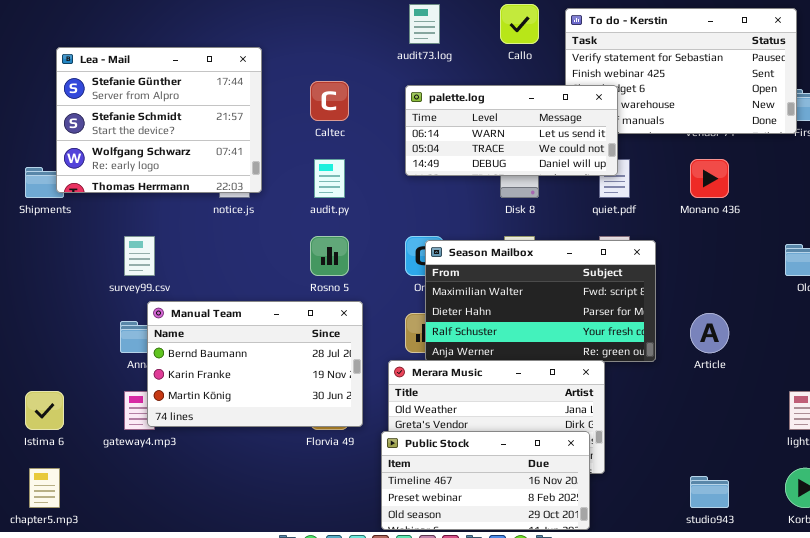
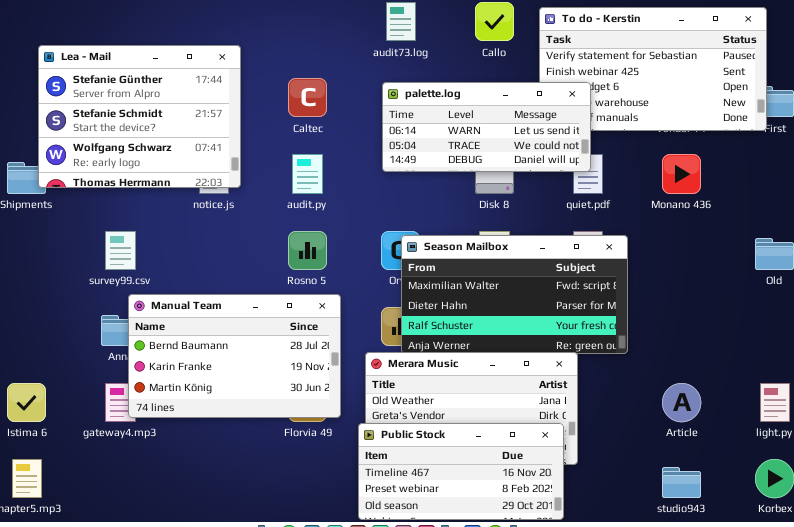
Article: [690,313,729,353] -> [662,383,701,422], moved

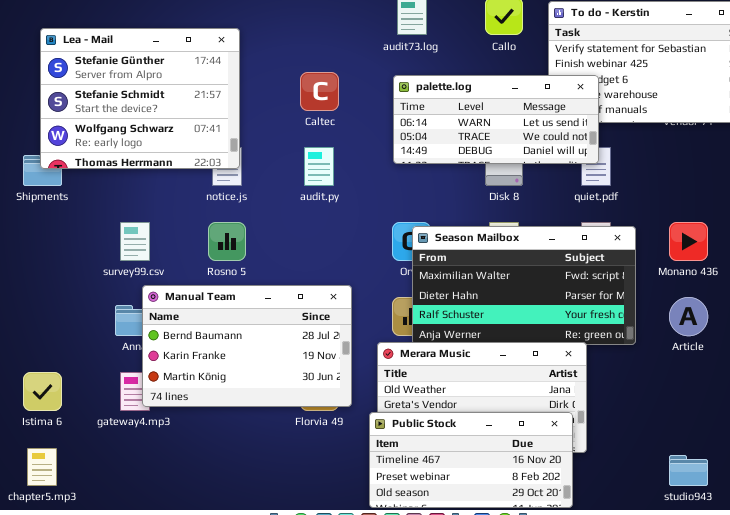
Lea - Mail: [38,45,241,188] -> [40,28,240,169], moved
Monano 436: [662,154,701,194] -> [669,222,708,261], moved
Rosno 5: [288,231,327,270] -> [208,222,246,261], moved
Article: [662,383,701,422] -> [669,297,708,336], moved

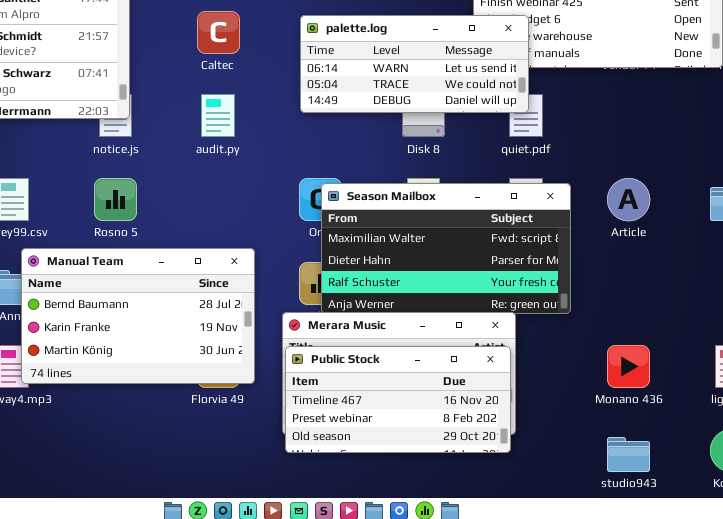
Monano 436: [669,222,708,261] -> [607,345,650,388], moved
Article: [669,297,708,336] -> [607,178,650,221], moved
Public Stock: [369,412,573,508] -> [285,346,511,453], moved

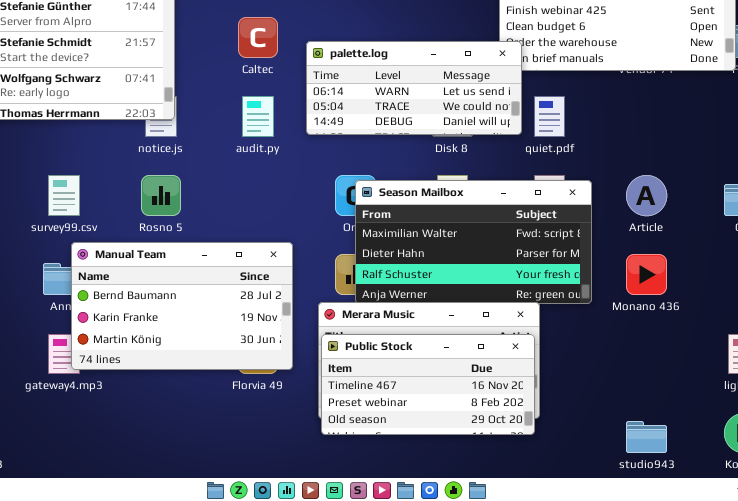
palette.log: [300,15,529,113] -> [306,41,522,135], moved
Monano 436: [607,345,650,388] -> [626,254,667,295], moved

